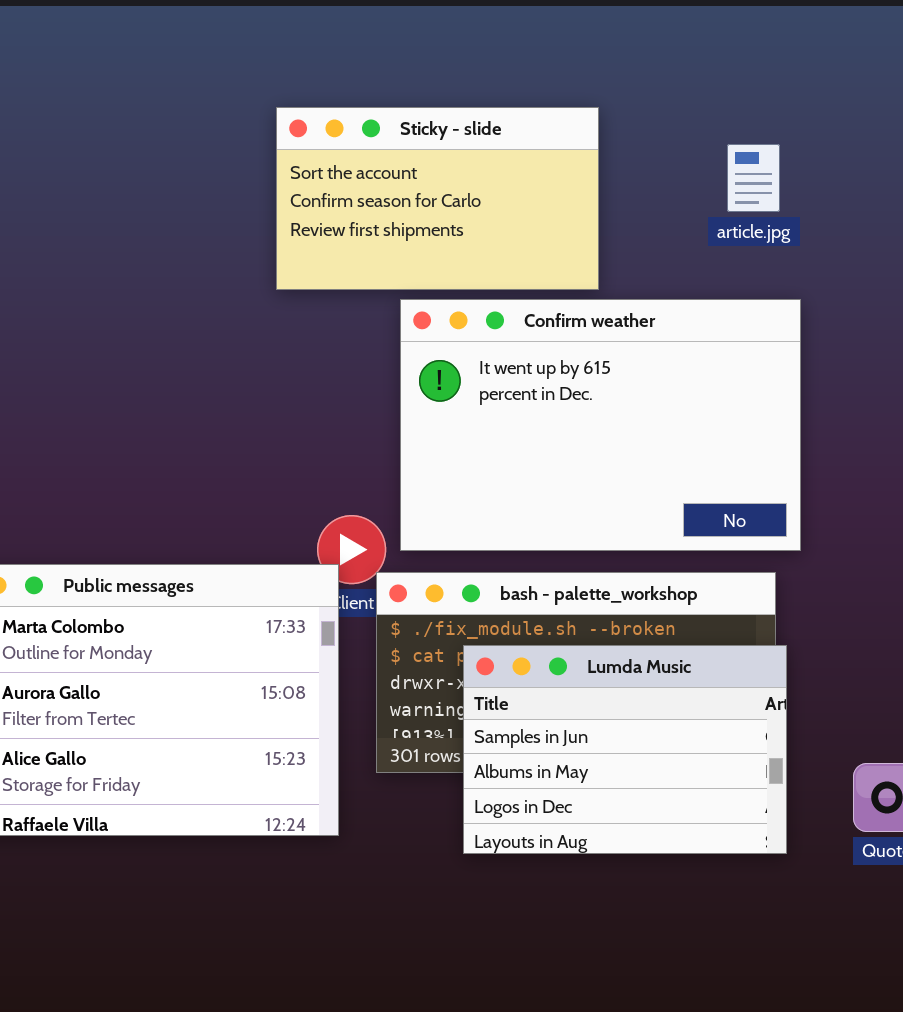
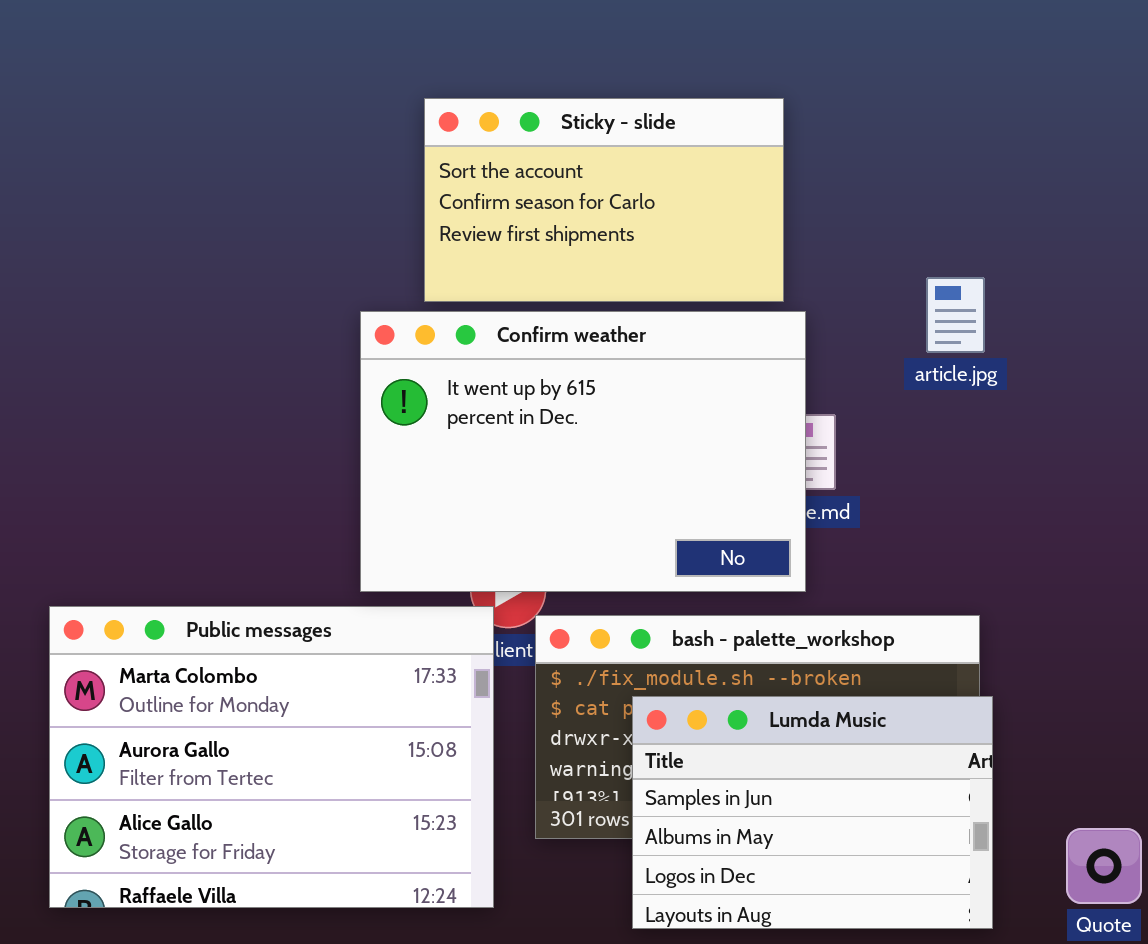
article.jpg: [727,144,780,212] -> [926,277,985,353], moved
Confirm weather: [400,299,801,551] -> [360,311,806,592], moved

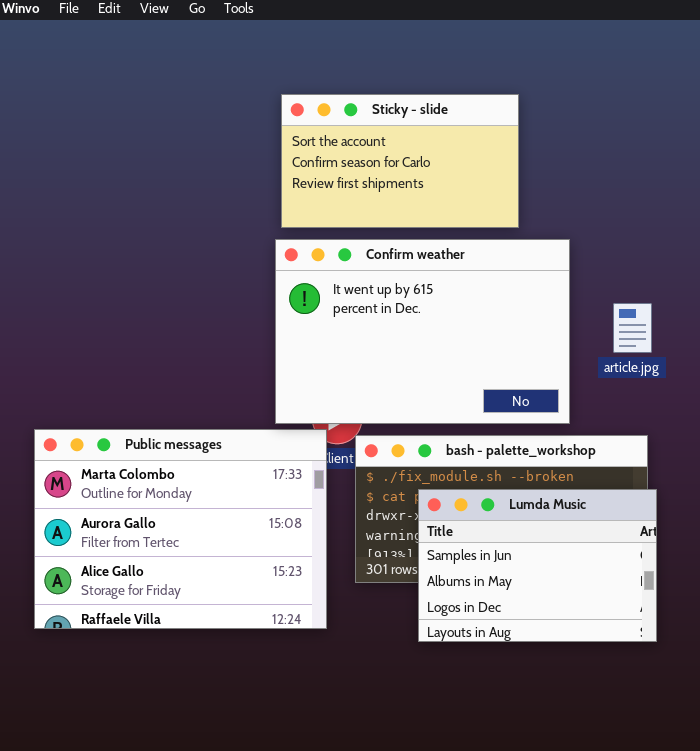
article.jpg: [926,277,985,353] -> [613,303,652,353], moved
Confirm weather: [360,311,806,592] -> [275,239,570,424], moved

